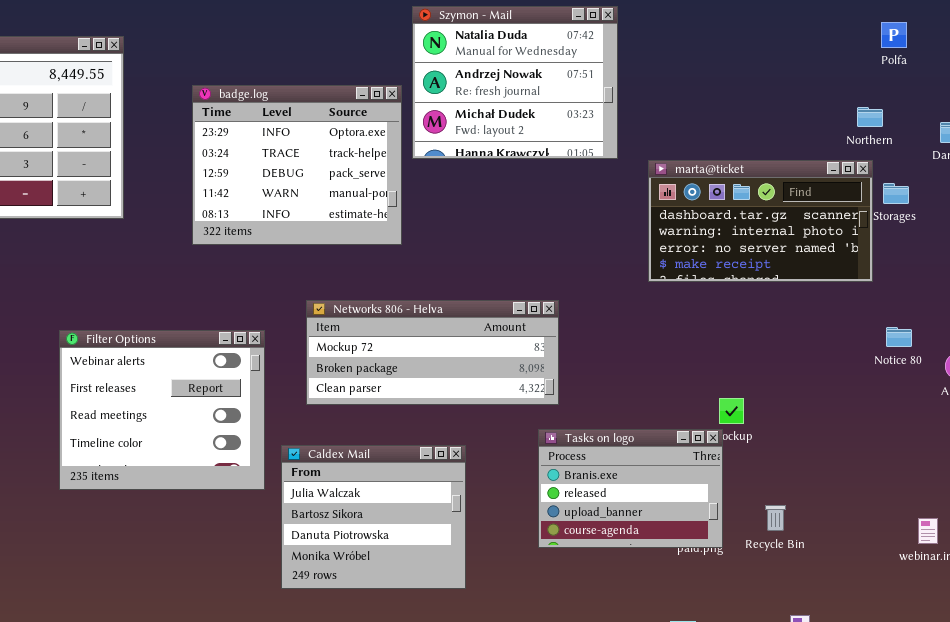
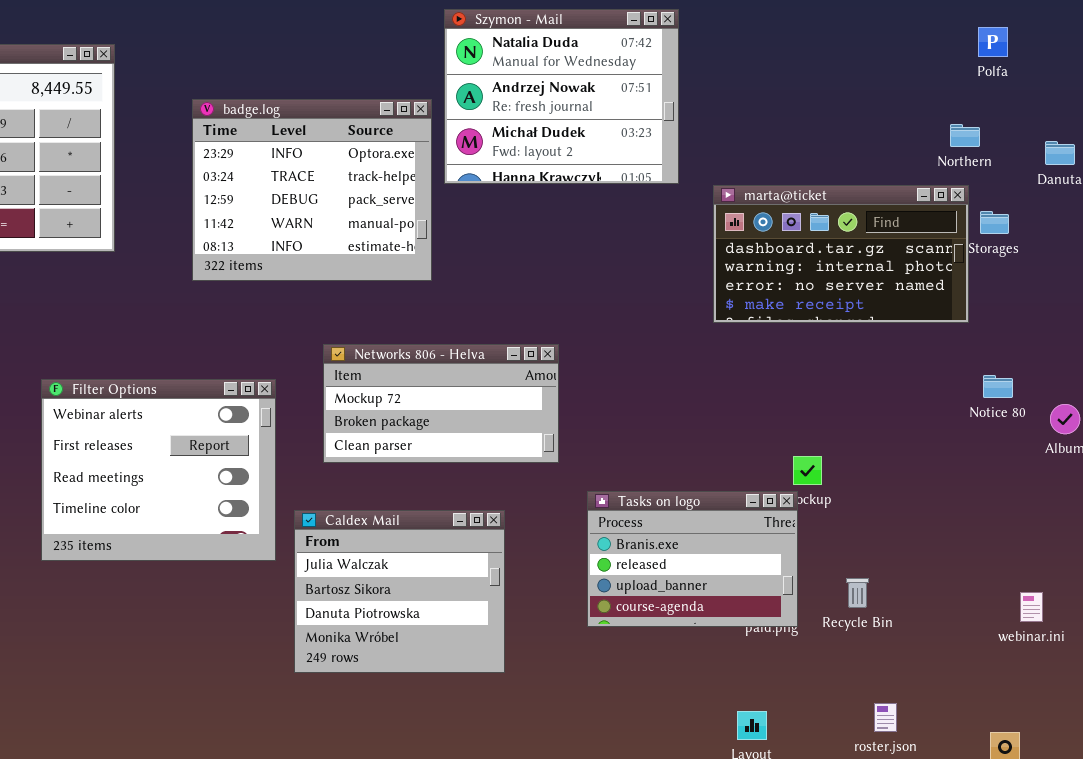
Networks 806 - Helva: [306,300,559,405] -> [323,344,559,463], resized

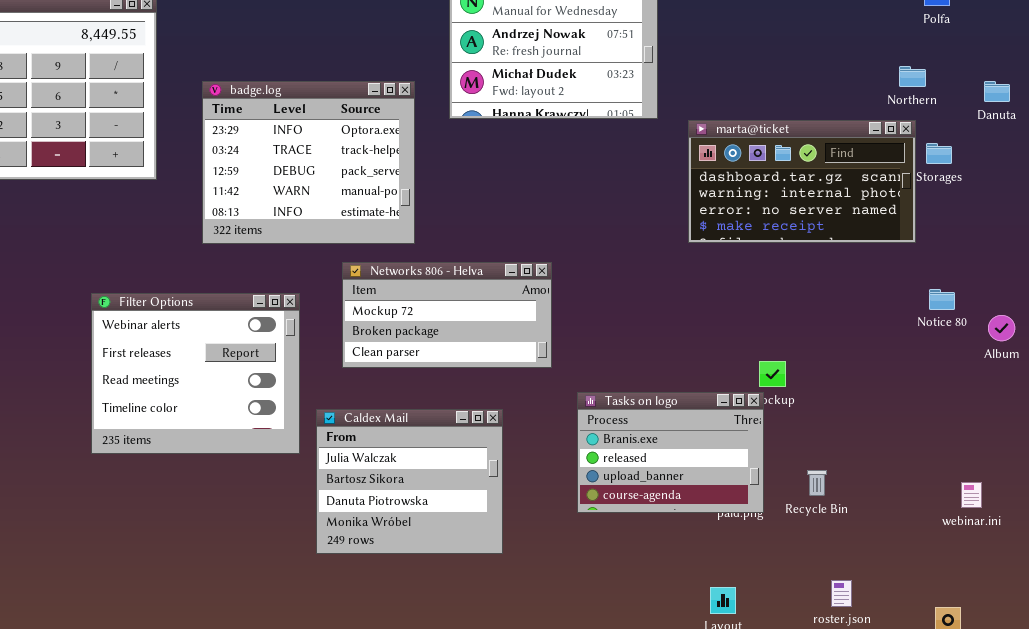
badge.log: [192,99,432,281] -> [202,81,415,244], moved

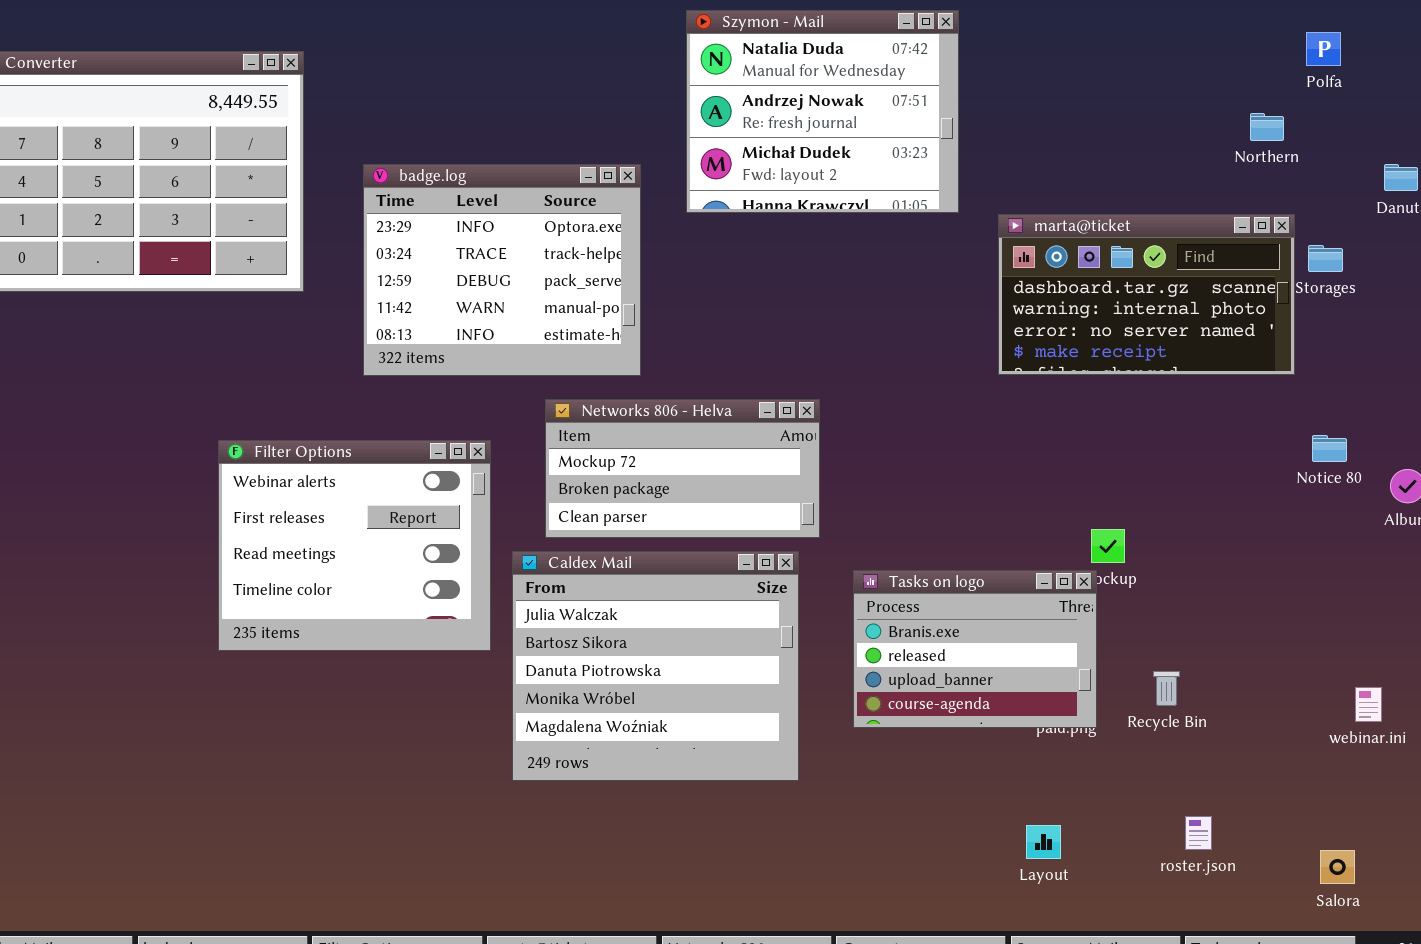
Northern: [899,66,926,87] -> [1250,113,1284,141], moved
Caldex Mail: [316,409,503,554] -> [512,551,799,781], resized

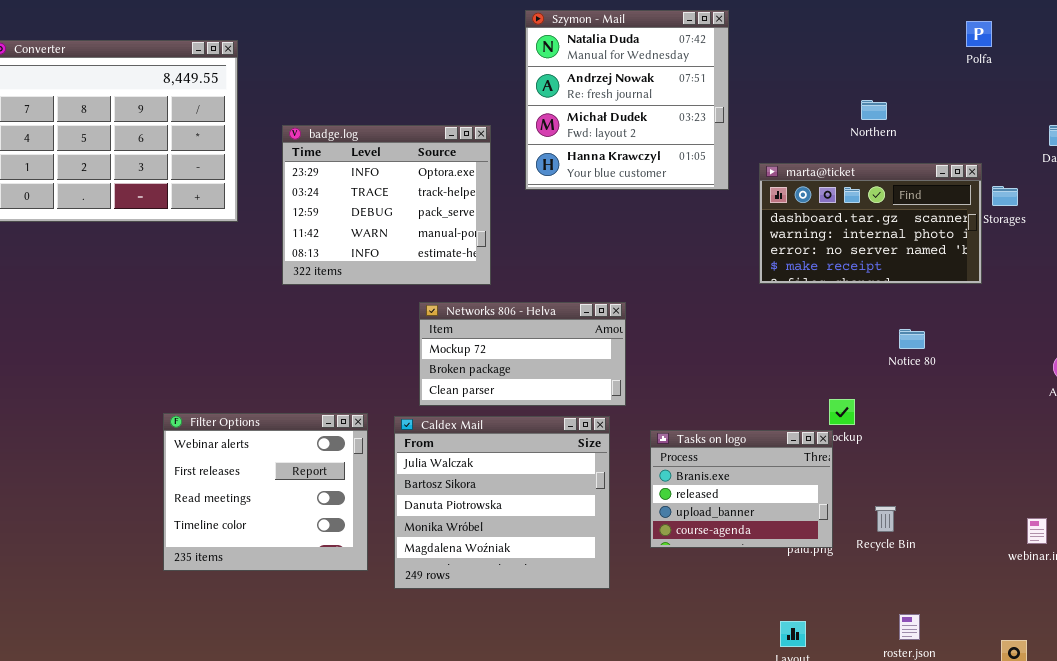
Szymon - Mail: [686,10,959,213] -> [525,10,729,190], resized
Polfa: [1306,32,1341,66] -> [966,21,992,47], moved
Northern: [1250,113,1284,141] -> [861,100,887,120], moved
Notice 80: [1312,435,1347,462] -> [899,329,925,349], moved
Filter Options: [218,440,491,651] -> [163,413,368,571], moved

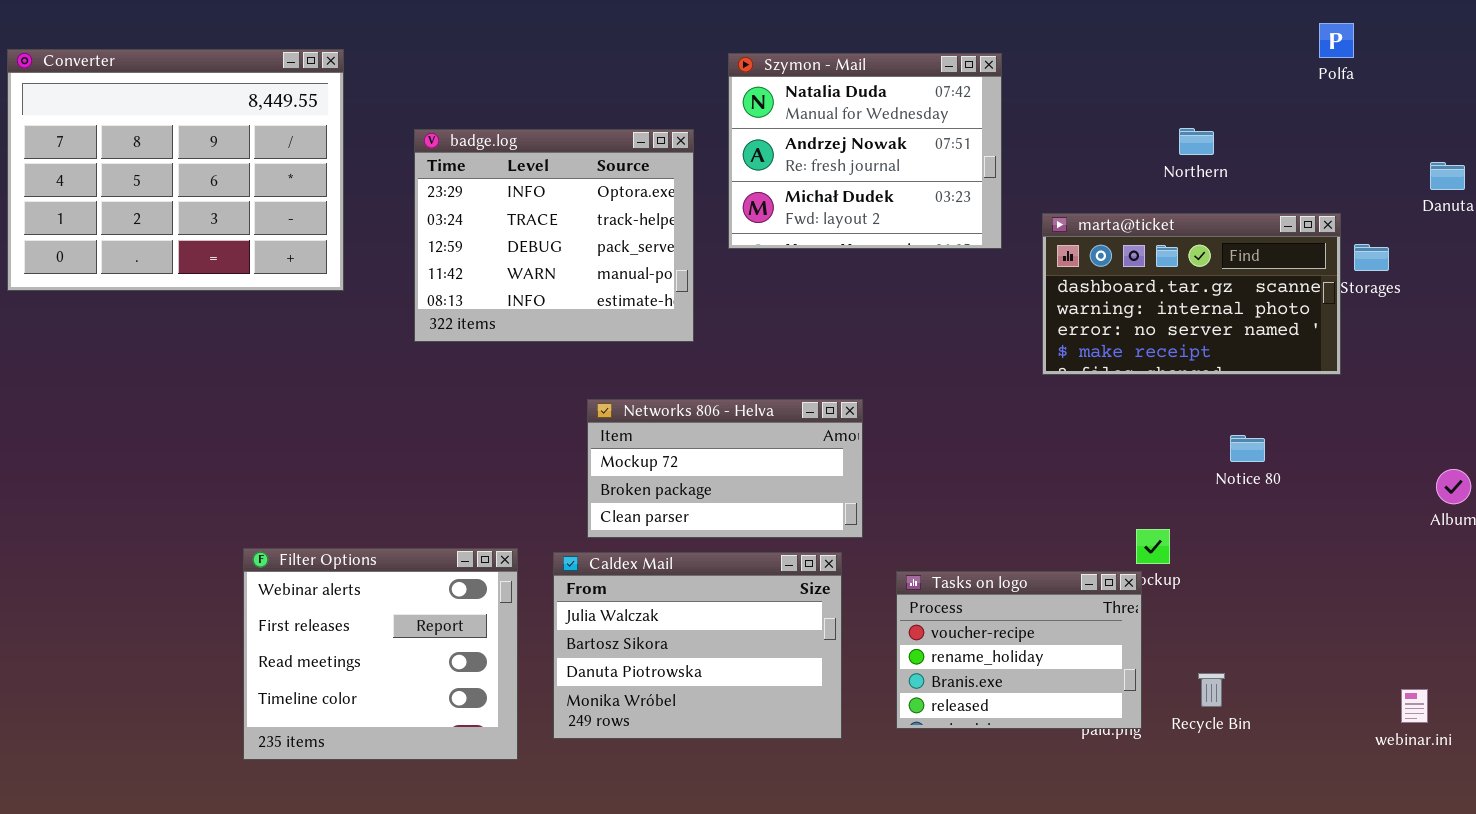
Szymon - Mail: [525,10,729,190] -> [728,53,1002,249], resized
badge.log: [282,125,491,285] -> [414,129,694,342], moved
Caldex Mail: [394,416,610,589] -> [553,552,842,739], resized
Tasks on logo: [650,430,833,548] -> [896,571,1142,729], scrolled up 2 rows

